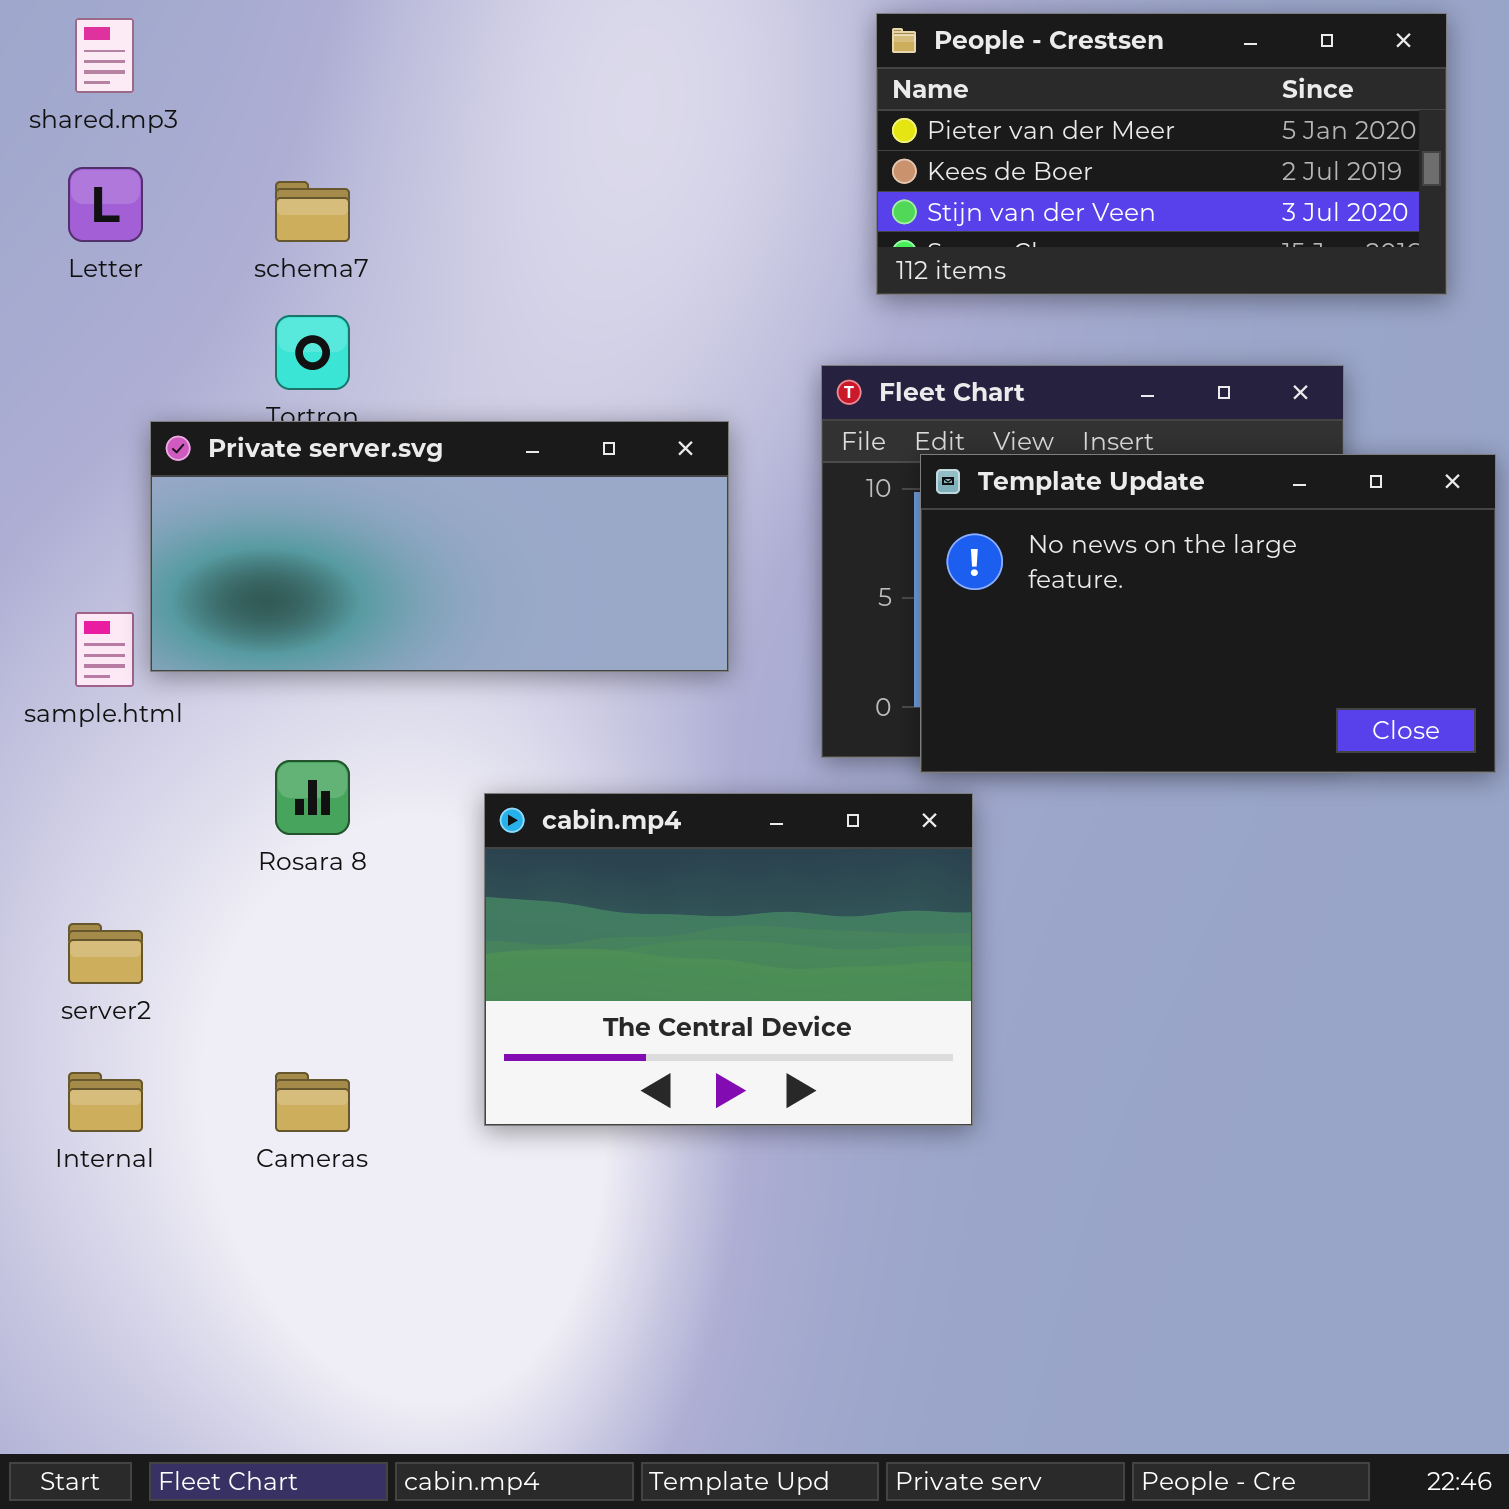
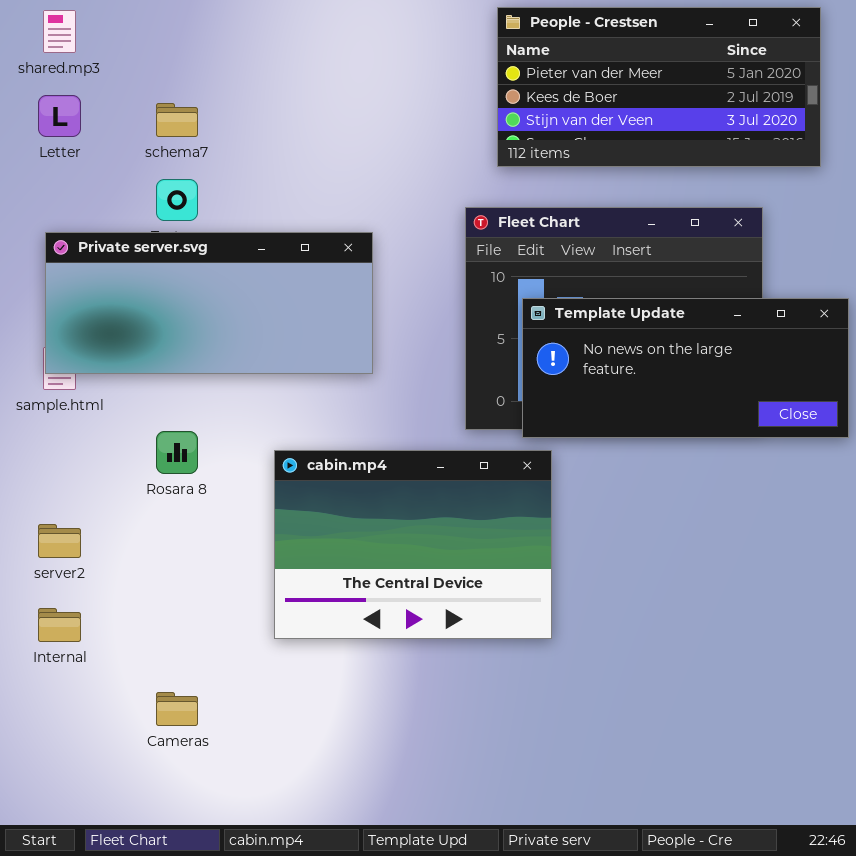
Private server.svg: [150,421,729,672] -> [45,232,373,374], moved
Template Update: [920,454,1496,773] -> [522,298,849,438], resized
Cameras: [275,1072,350,1132] -> [156,692,198,726], moved

